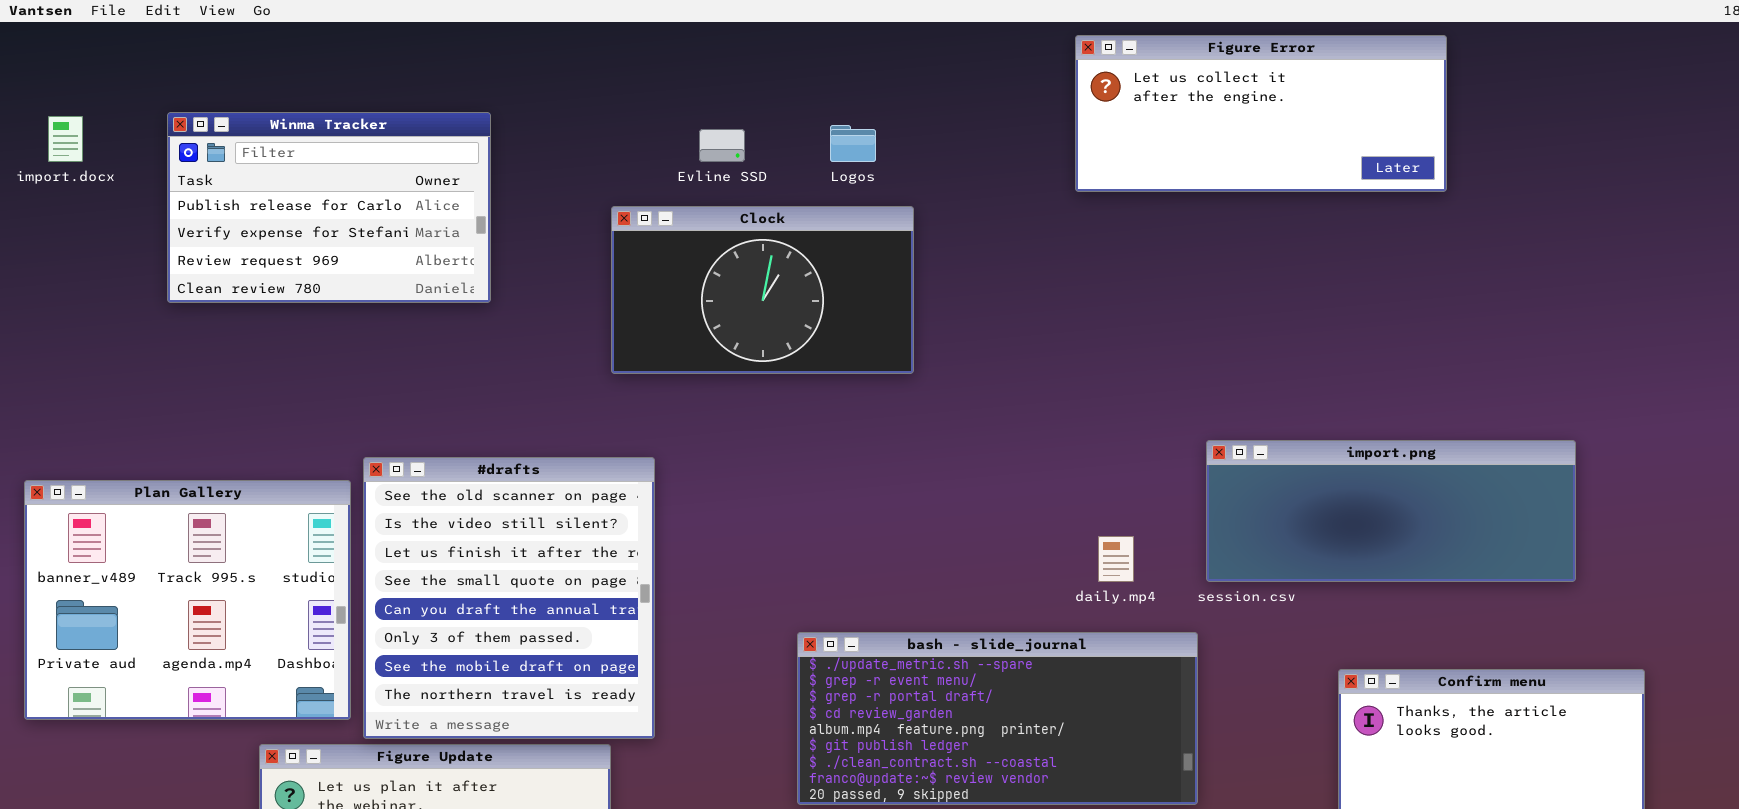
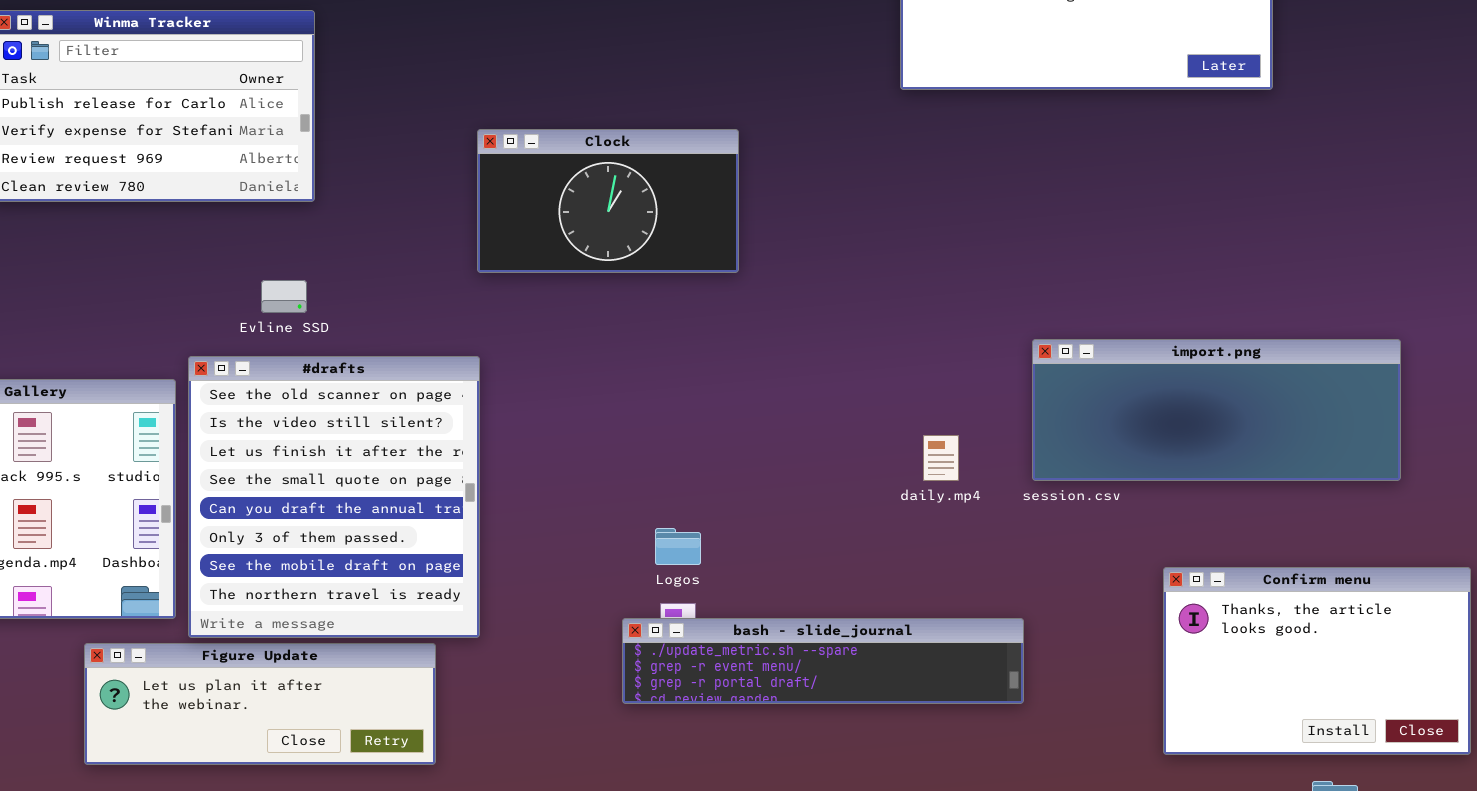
Logos: [830,125,876,162] -> [655,528,701,565], moved
Evline SSD: [699,129,745,162] -> [261,280,307,313], moved
Clock: [611,206,914,374] -> [477,129,739,273], resized
bash - slide_journal: [797,632,1198,805] -> [622,618,1024,704], resized

